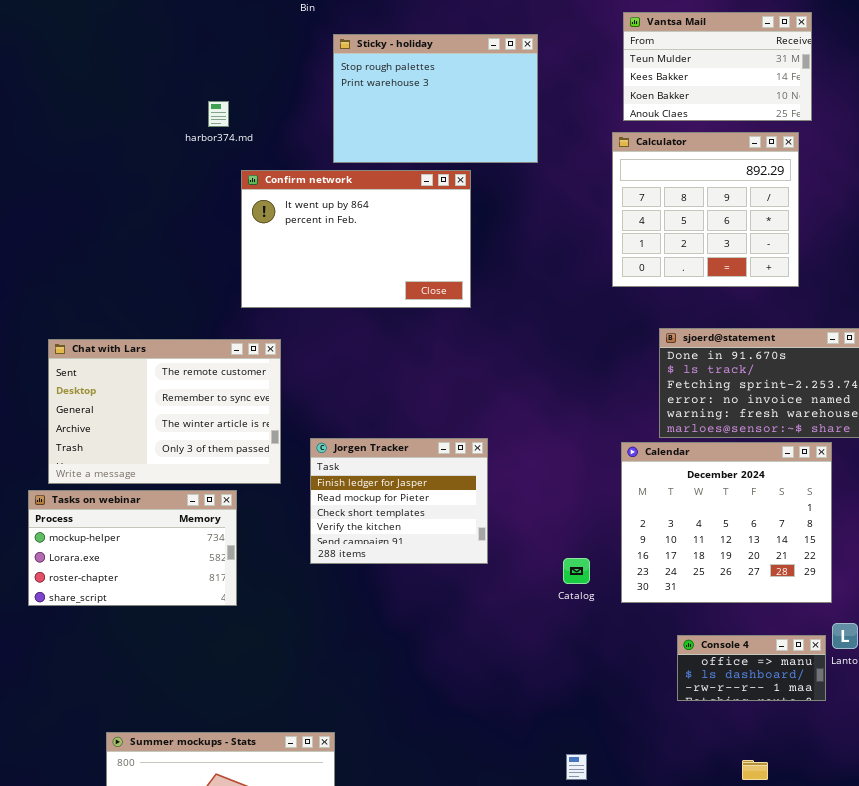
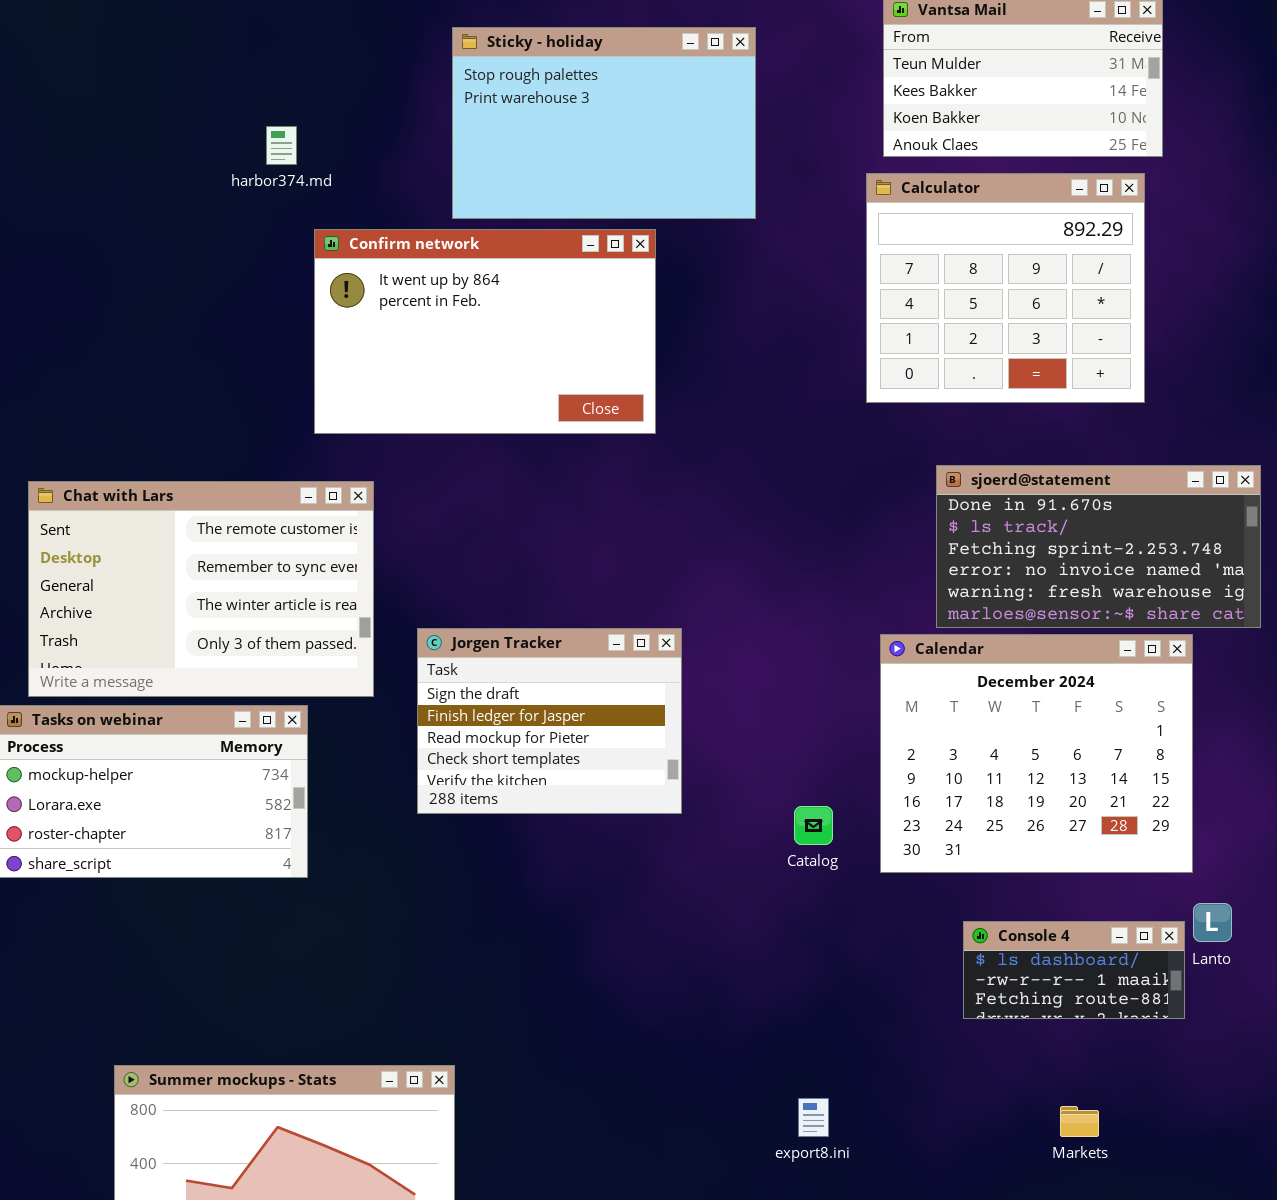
Jorgen Tracker: [310,438,488,564] -> [417,628,682,814], scrolled up 1 row
Console 4: [677,635,826,701] -> [963,921,1185,1019], scrolled down 1 row

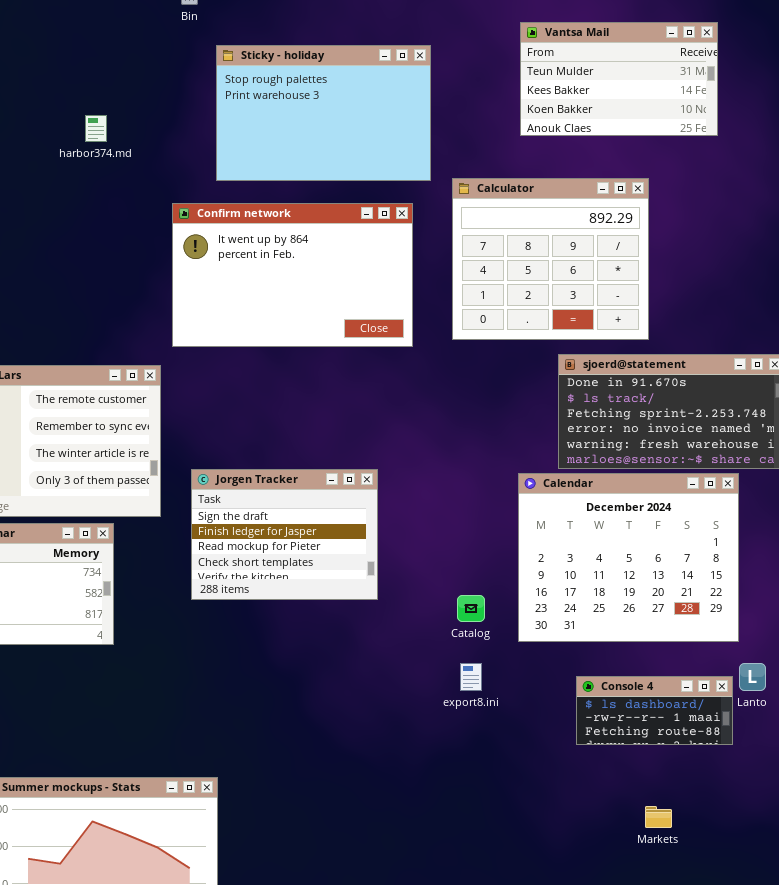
Calculator: [866,173,1145,403] -> [452,178,649,340], moved
Confirm network: [314,229,656,434] -> [172,203,413,347], moved
export8.ini: [798,1098,829,1137] -> [460,663,482,691], moved

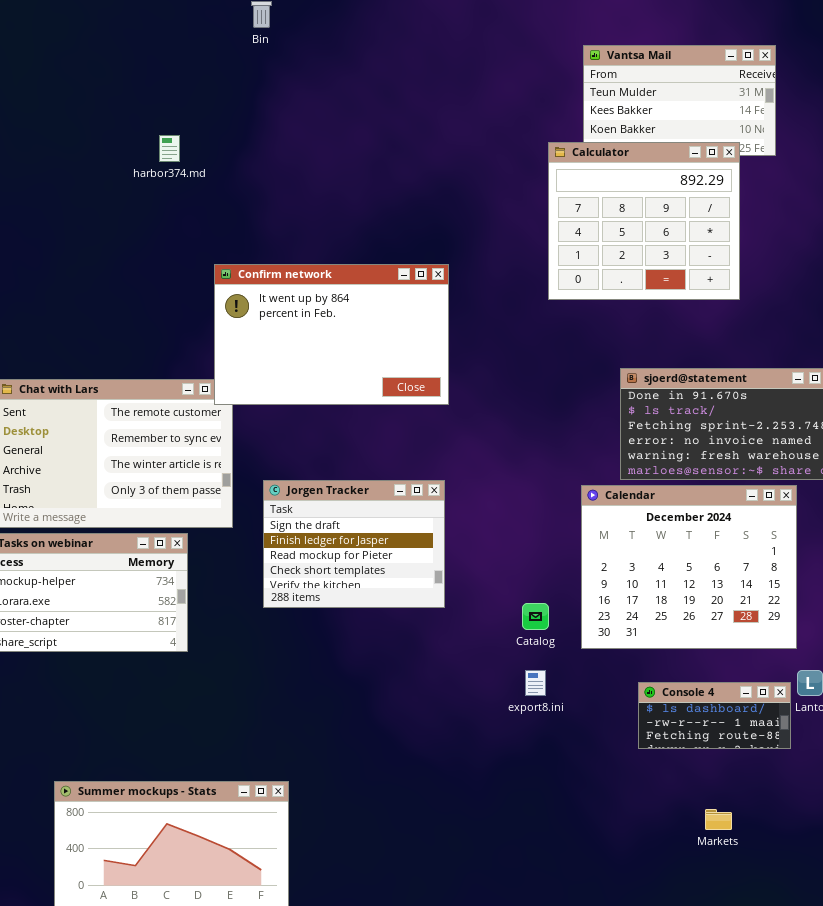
Sticky - holiday: [216,45,431,181] -> none, closed
Calculator: [452,178,649,340] -> [548,142,740,300], moved
Confirm network: [172,203,413,347] -> [214,264,449,405], moved

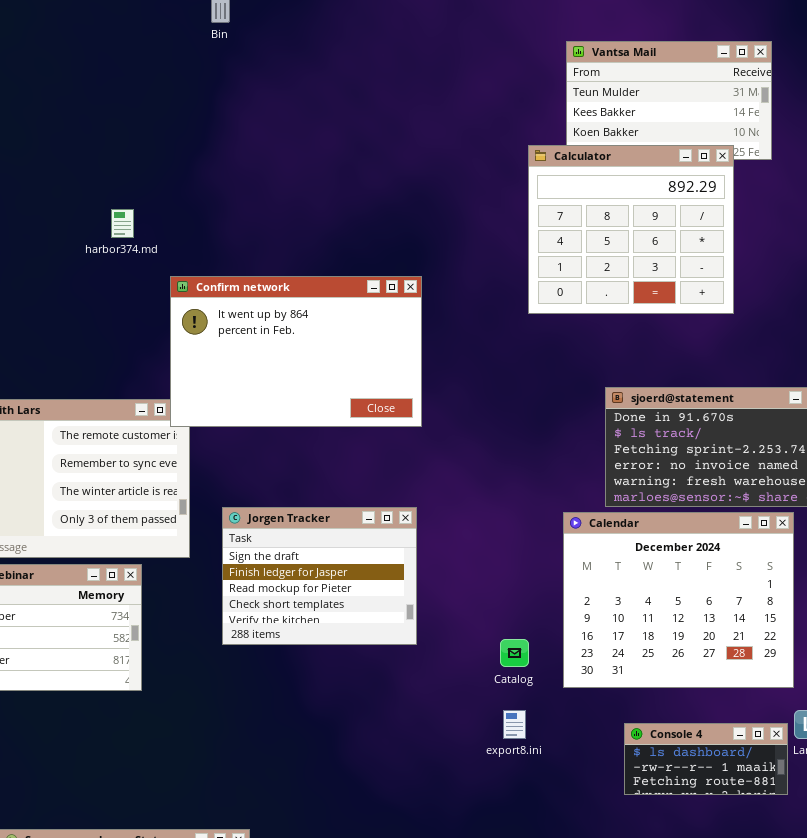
harbor374.md: [159,135,180,162] -> [111,209,134,238], moved

